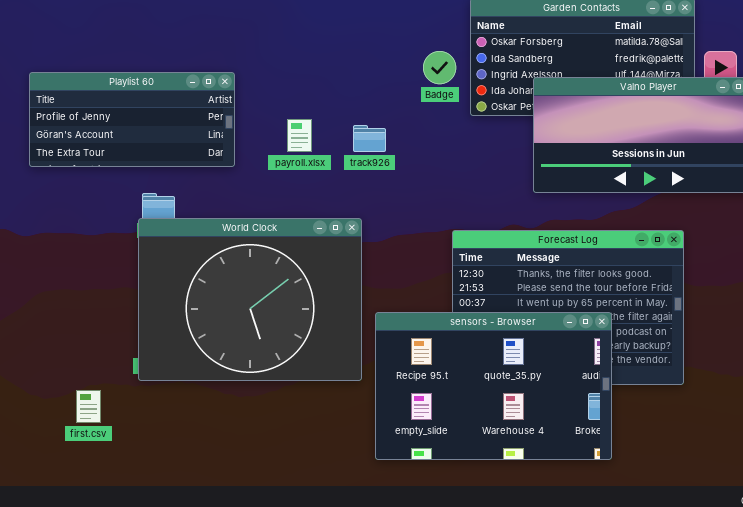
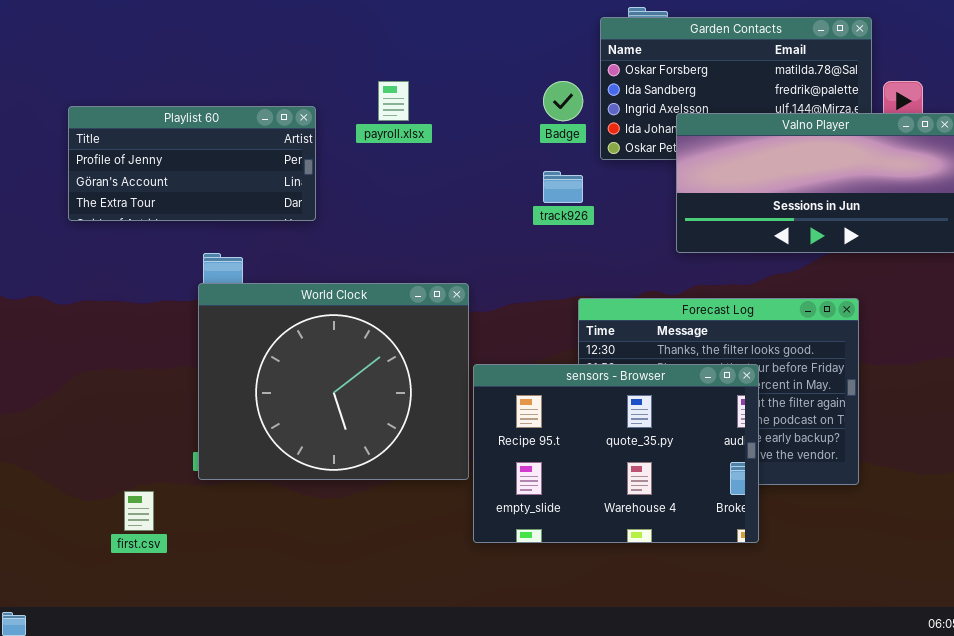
payroll.xlsx: [287,119,312,152] -> [378,81,409,121], moved
track926: [353,125,386,152] -> [543,171,583,203], moved
sensors - Browser: [375,312,612,460] -> [473,364,759,543], moved

